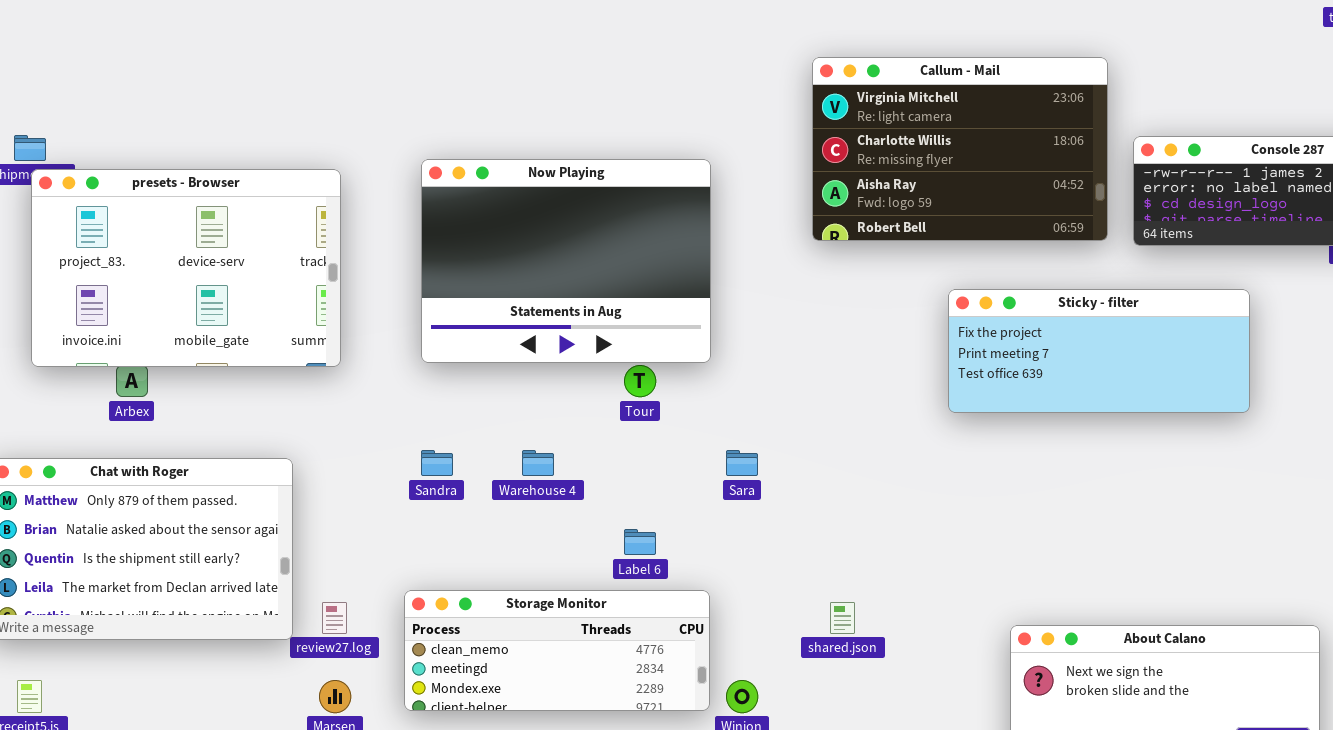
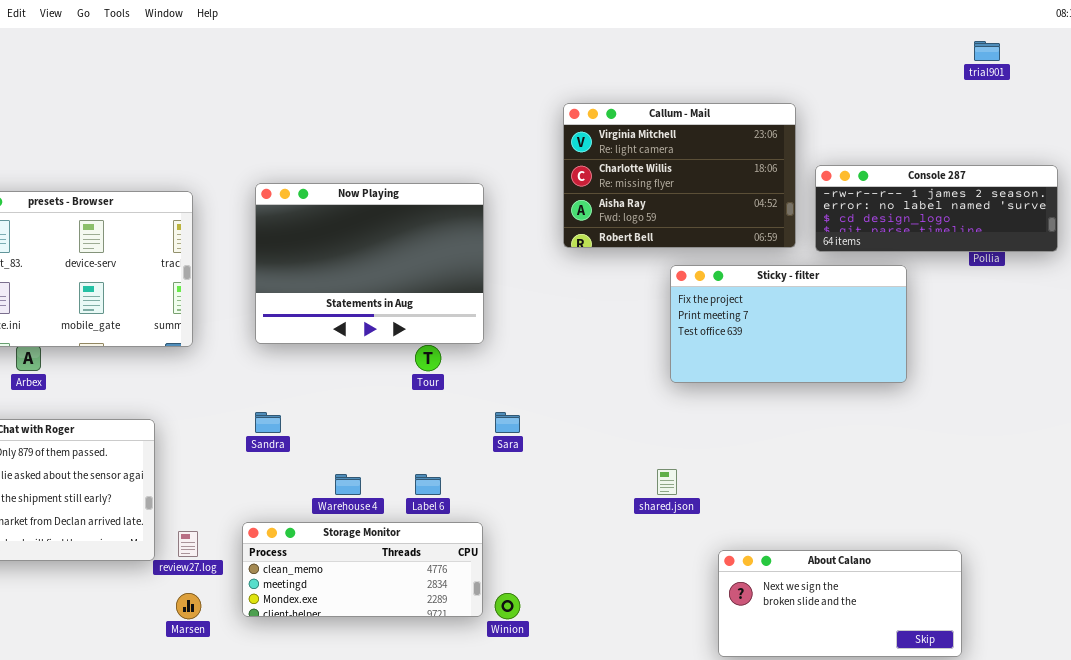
Sticky - filter: [948,289,1250,413] -> [670,265,907,383], resized
Warehouse 4: [522,450,554,476] -> [335,474,361,495], moved
shared.json: [830,602,855,634] -> [657,469,677,495], moved

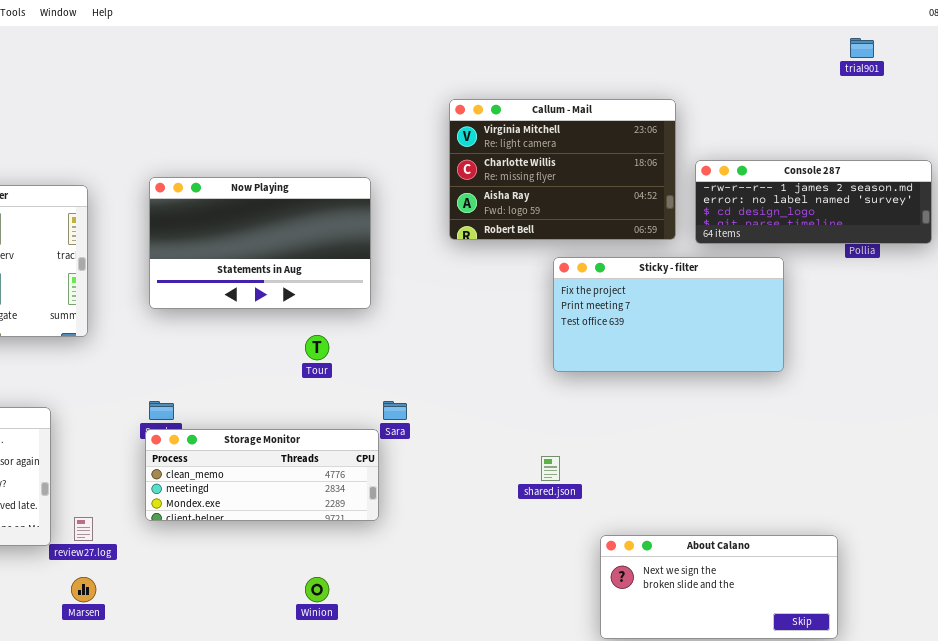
Now Playing: [255,183,484,344] -> [149,177,371,309], resized
Storage Monitor: [242,522,483,617] -> [145,429,379,521], moved
Winion: [495,593,520,619] -> [305,577,329,602], moved

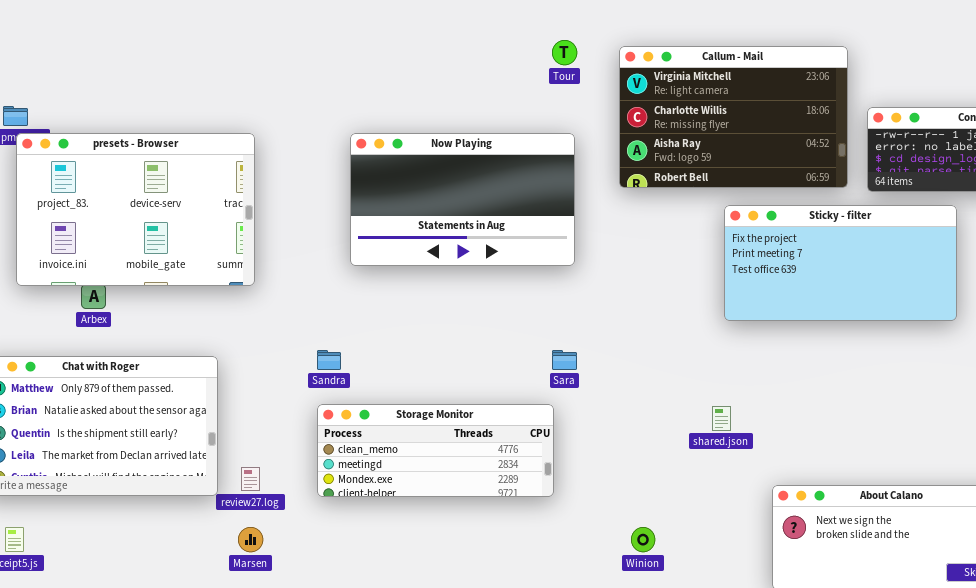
Now Playing: [149,177,371,309] -> [350,133,575,266], moved
Tour: [305,335,329,360] -> [552,40,577,65], moved
Storage Monitor: [145,429,379,521] -> [317,404,554,497], moved
Winion: [305,577,329,602] -> [631,527,655,552], moved

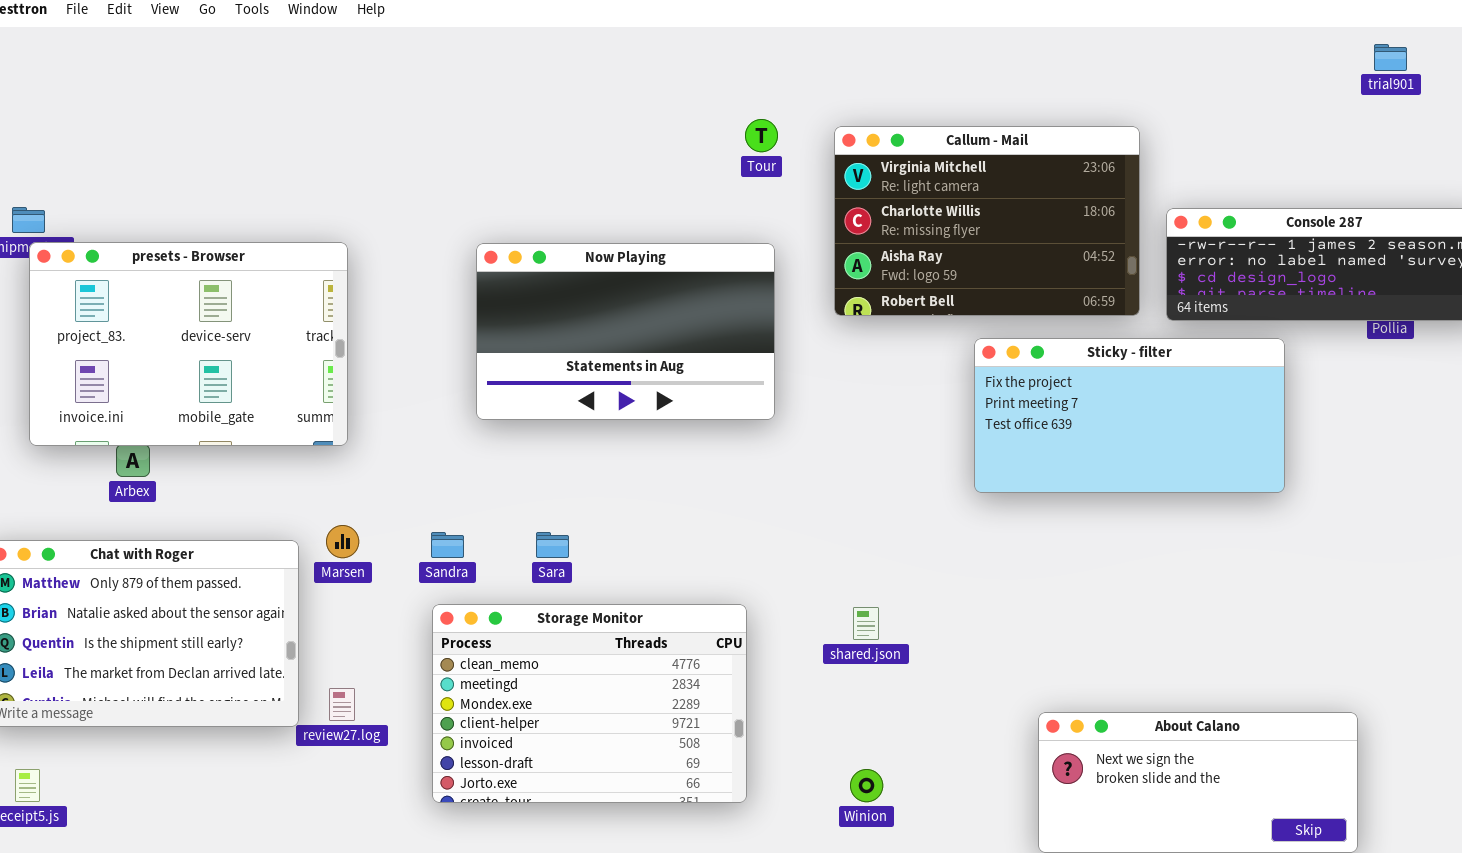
Sara: [552,350,577,370] -> [536,532,569,558], moved
Storage Monitor: [317,404,554,497] -> [432,604,747,803], resized
shared.json: [712,406,731,431] -> [853,607,879,640], moved
Marsen: [238,527,263,552] -> [326,525,359,558], moved

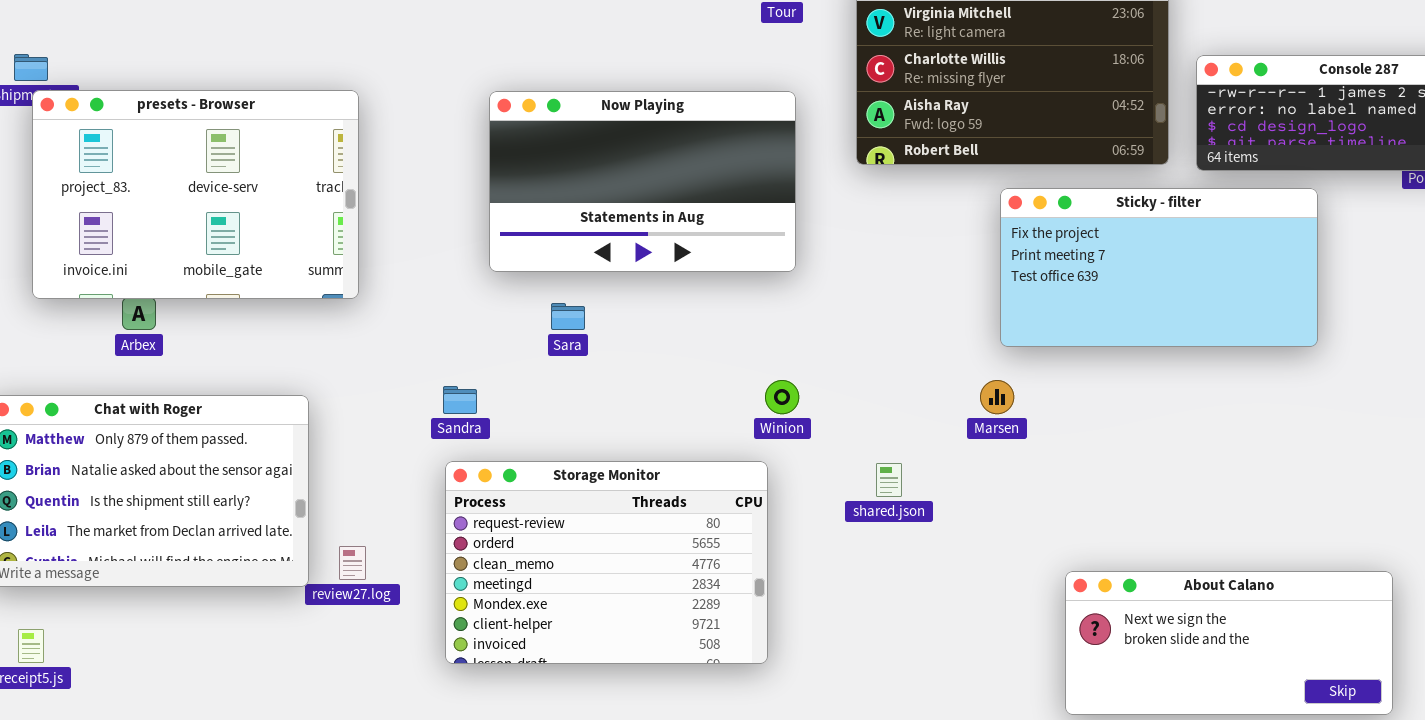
Marsen: [326,525,359,558] -> [980,380,1014,414], moved
Sara: [536,532,569,558] -> [551,303,585,330], moved
Storage Monitor: [432,604,747,803] -> [445,461,768,664], scrolled up 2 rows
Winion: [850,769,883,802] -> [765,380,799,414], moved

